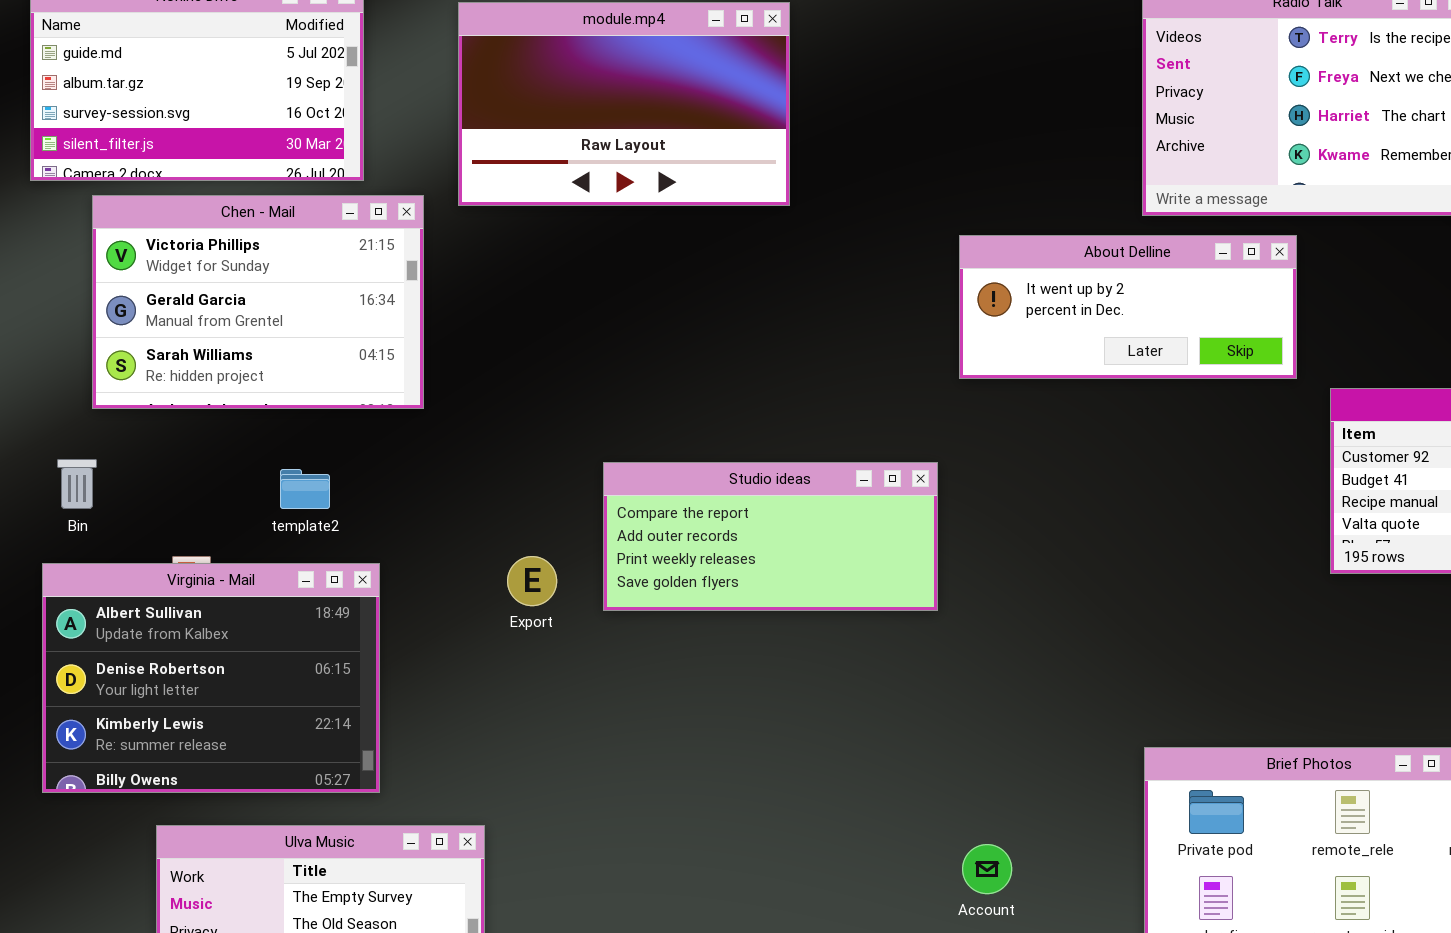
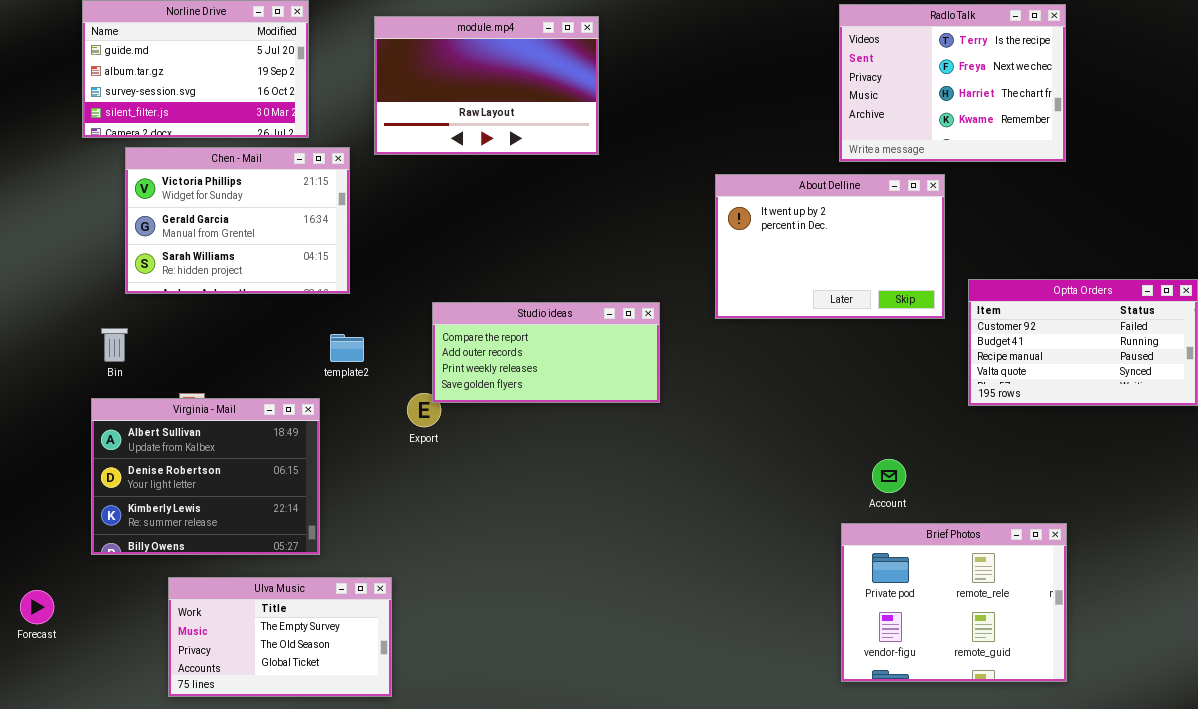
About Delline: [959,235,1297,379] -> [715,174,945,319], resized
Studio ideas: [603,462,938,611] -> [432,302,660,403], moved
template2: [280,469,330,509] -> [330,334,364,362], moved
Account: [962,844,1012,894] -> [872,459,906,493], moved

